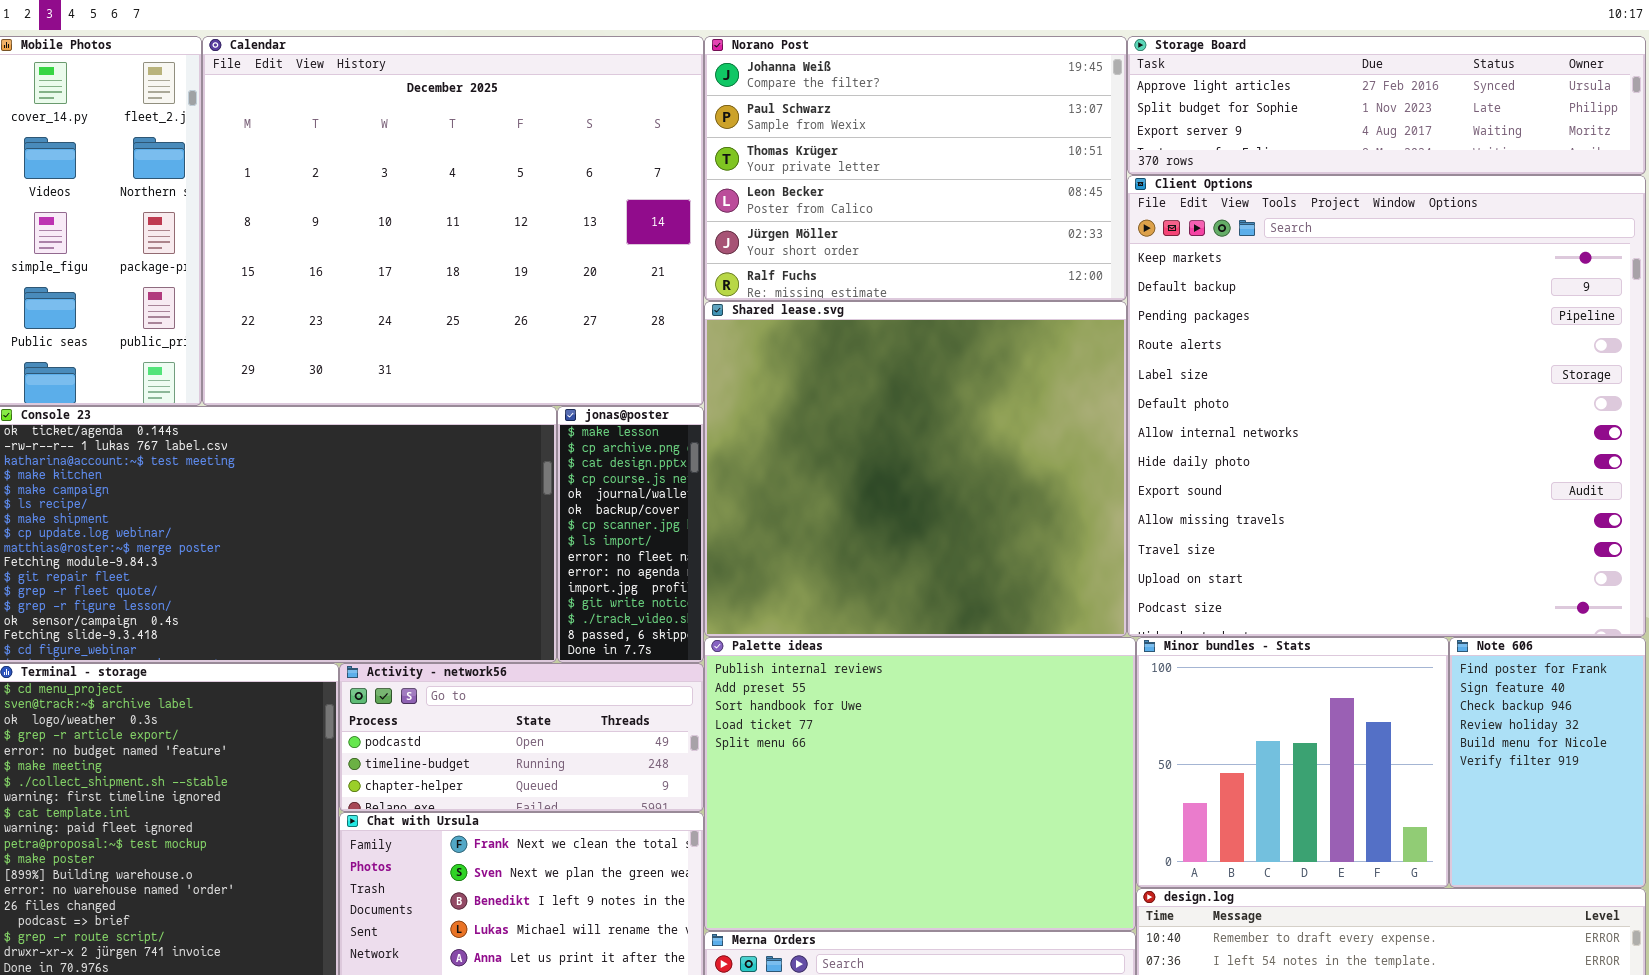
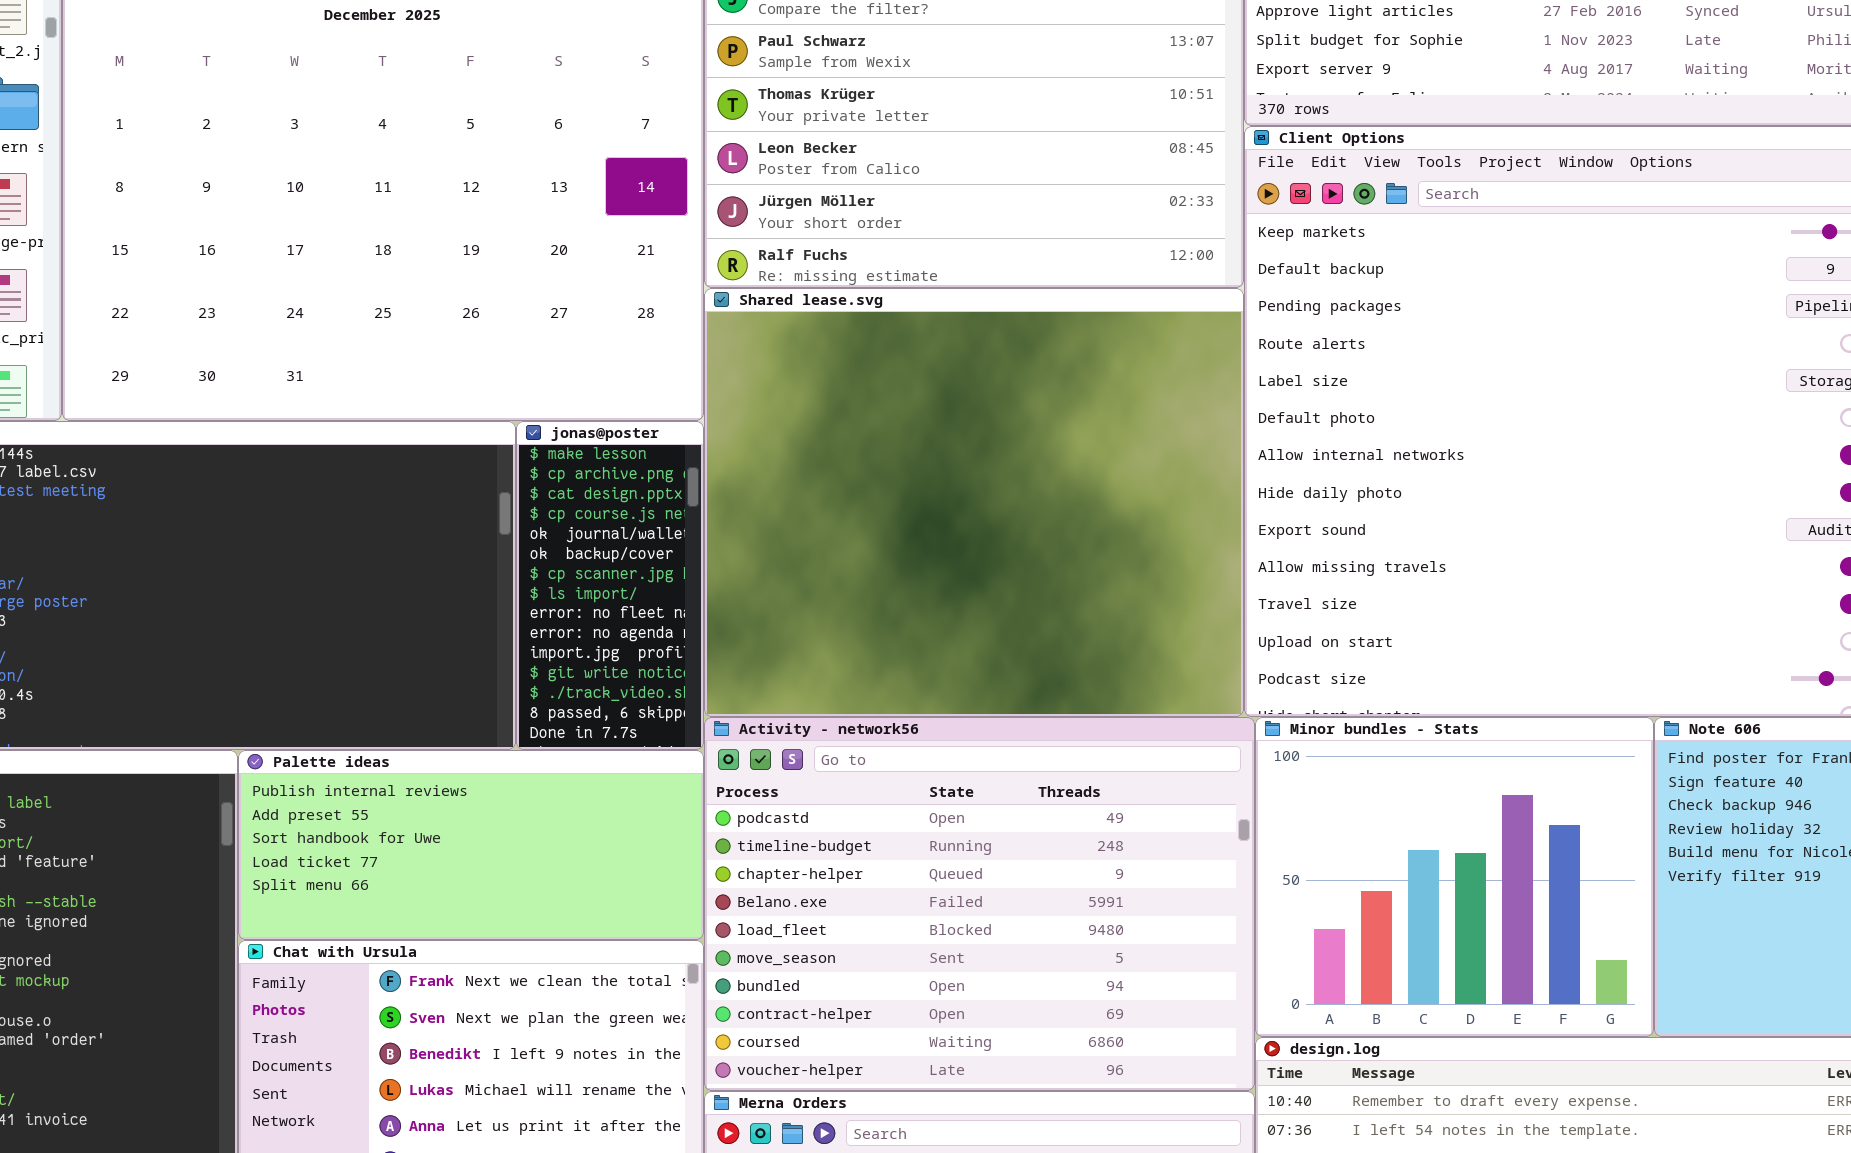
Palette ideas: [704,637,1136,931] -> [238,750,704,940], moved, resized
Activity - network56: [339,663,704,812] -> [704,717,1255,1091], moved, resized

